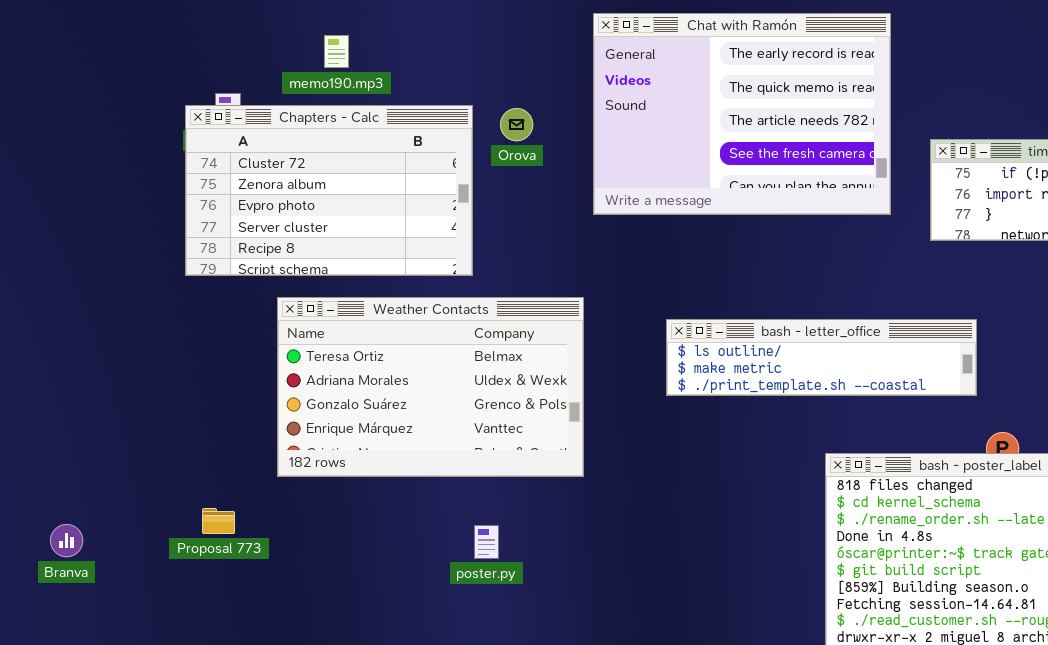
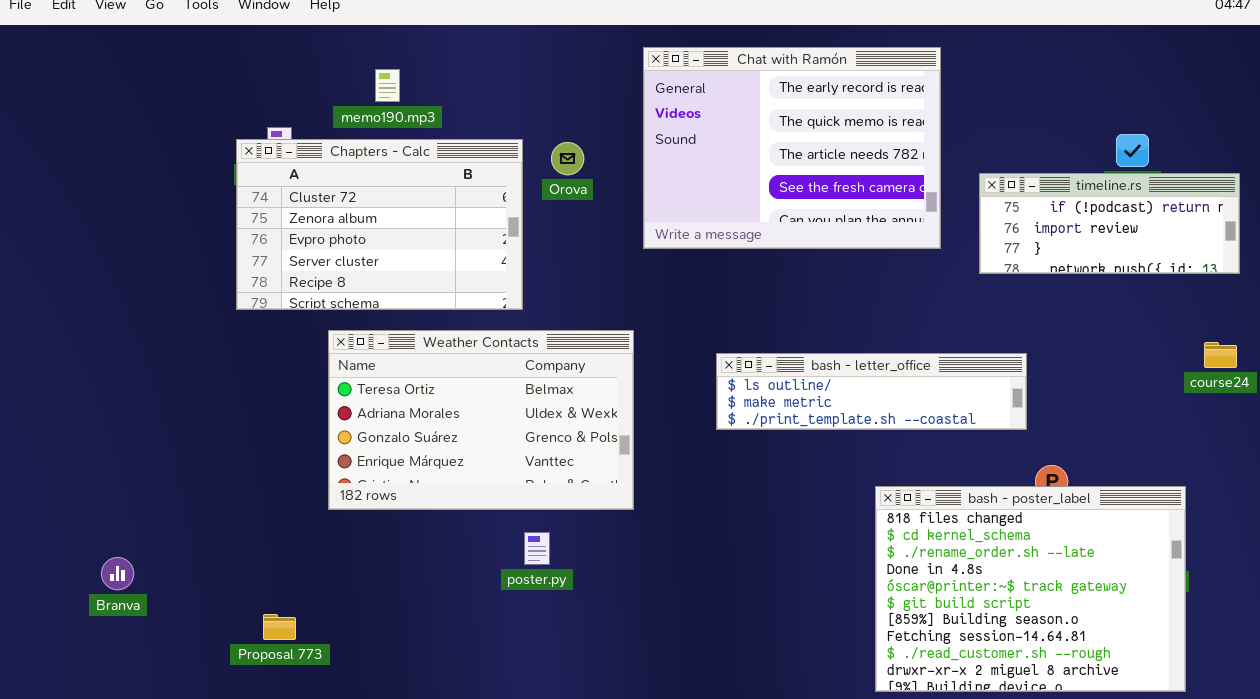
Proposal 773: [202,508,235,534] -> [263,614,296,640], moved
poster.py: [474,525,499,559] -> [524,532,550,565], moved

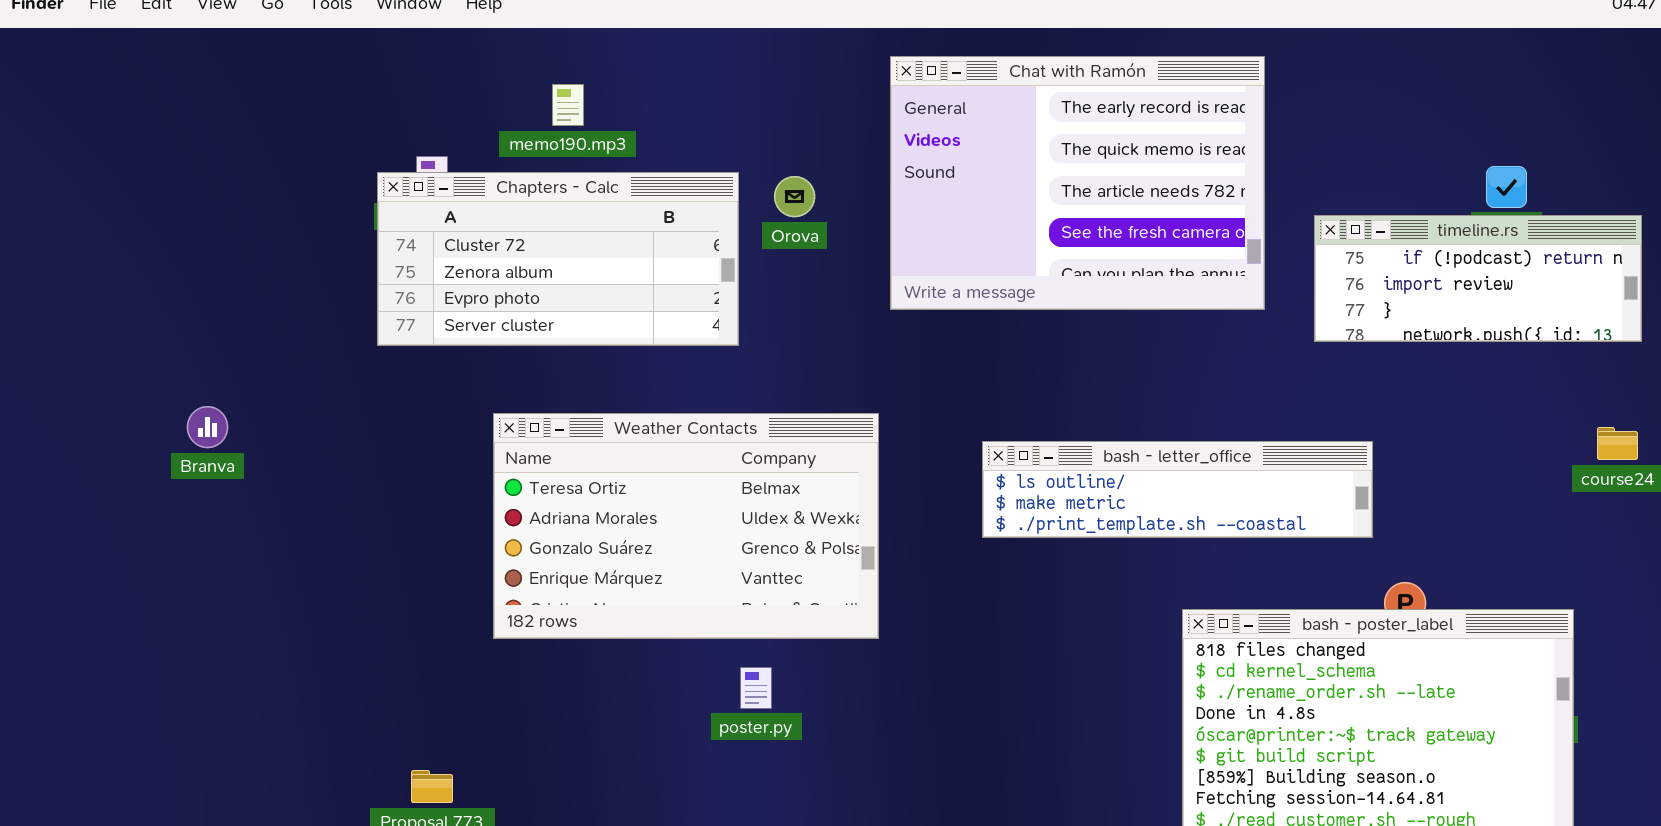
Chapters - Calc: [236,139,523,310] -> [377,172,739,346], resized
Branva: [101,557,134,590] -> [187,406,228,448], moved

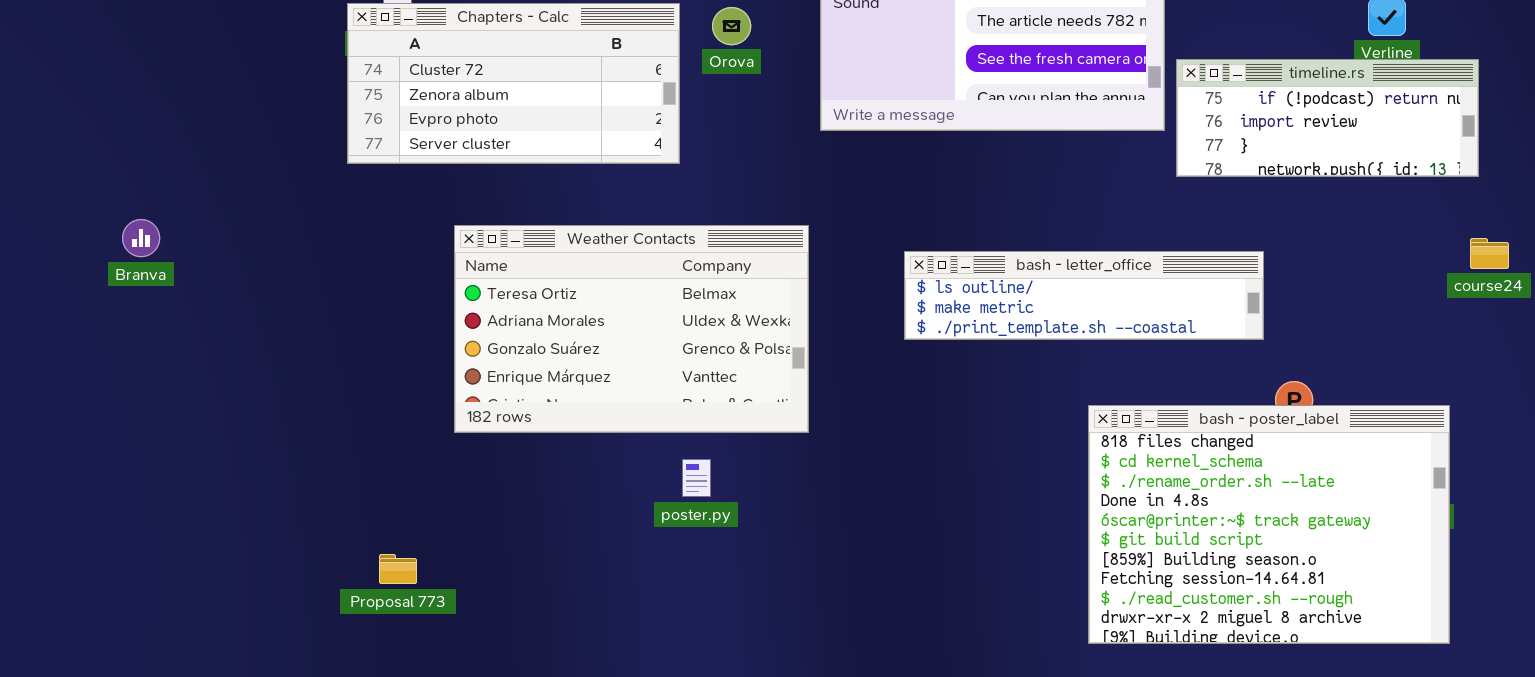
timeline.rs: [1314,215,1642,342] -> [1176,59,1479,177], moved
Branva: [187,406,228,448] -> [122,219,160,257], moved

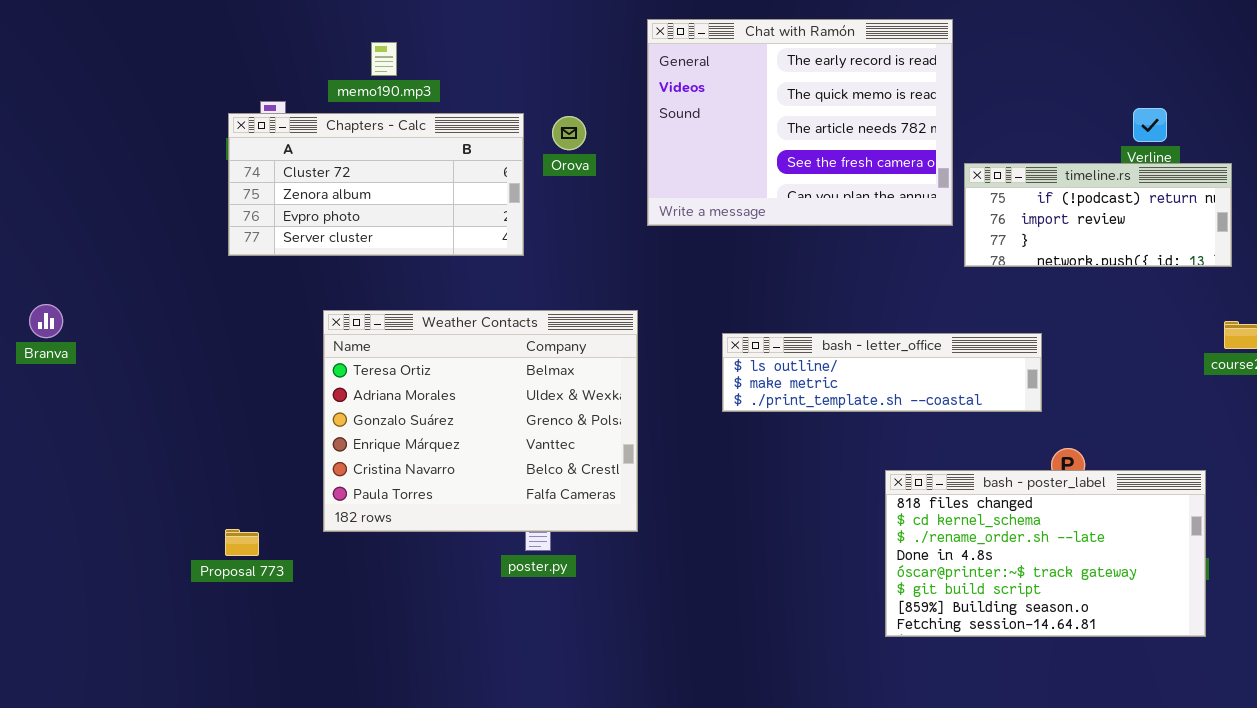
Weather Contacts: [454,225,809,433] -> [323,310,638,532], resized
bash - poster_label: [1088,405,1450,644] -> [885,470,1206,637], resized
Proposal 773: [379,554,417,584] -> [225,529,259,556], moved

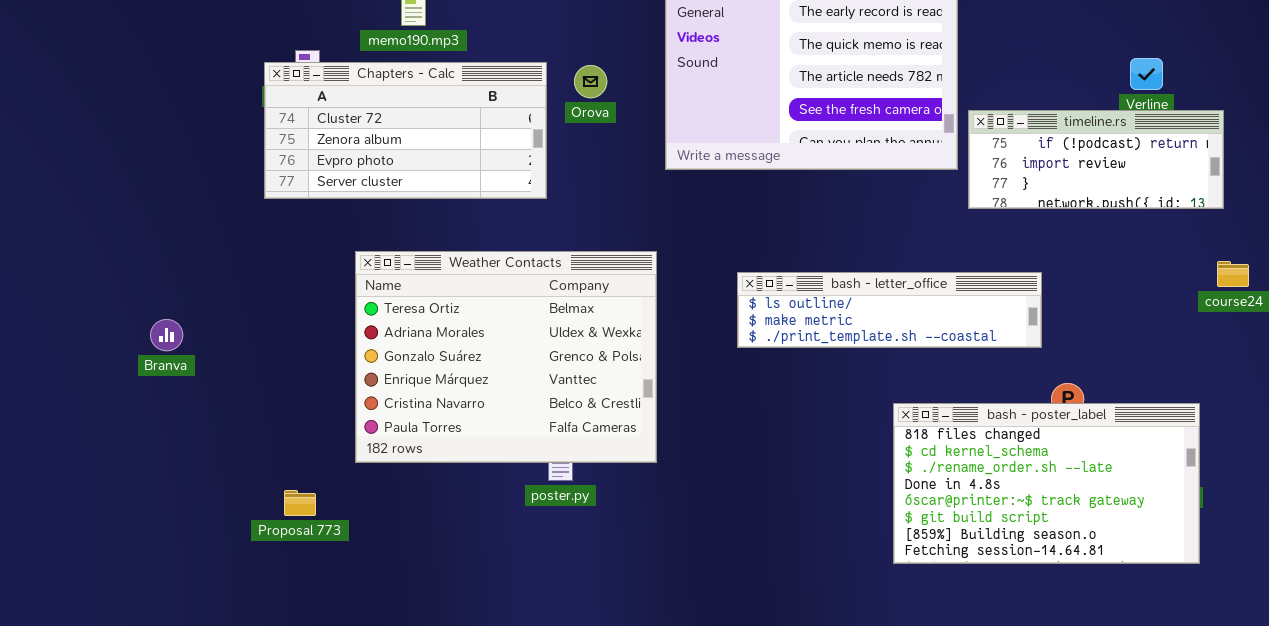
Branva: [29,304,63,338] -> [150,319,183,351], moved
Proposal 773: [225,529,259,556] -> [284,490,316,516], moved

